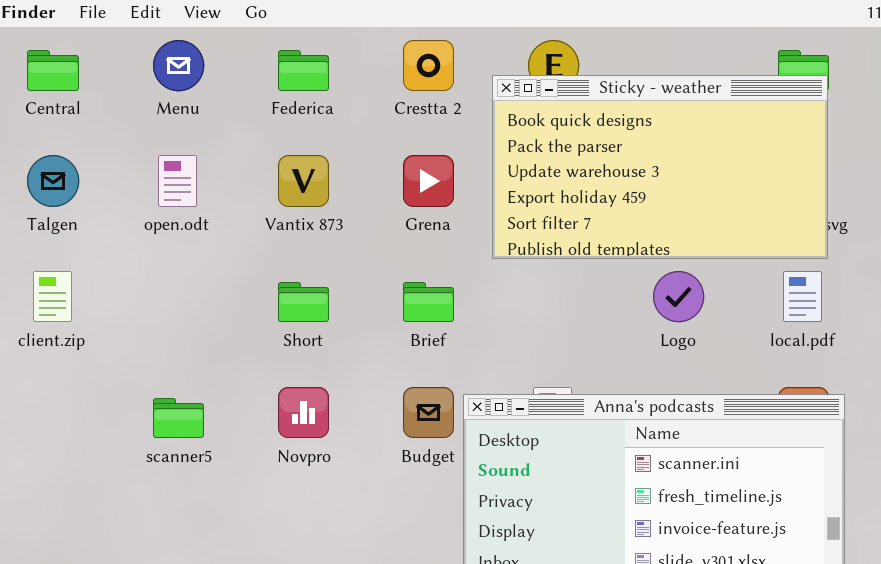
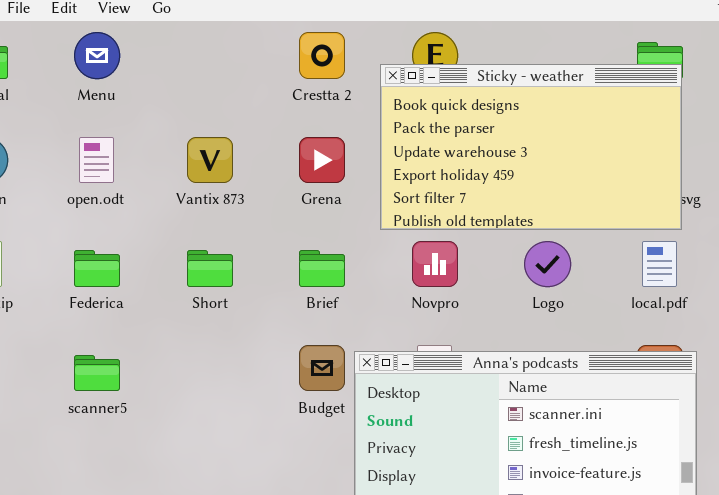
Federica: [278,50,329,91] -> [74,250,120,287], moved
Novpro: [278,387,329,438] -> [412,241,458,287], moved

